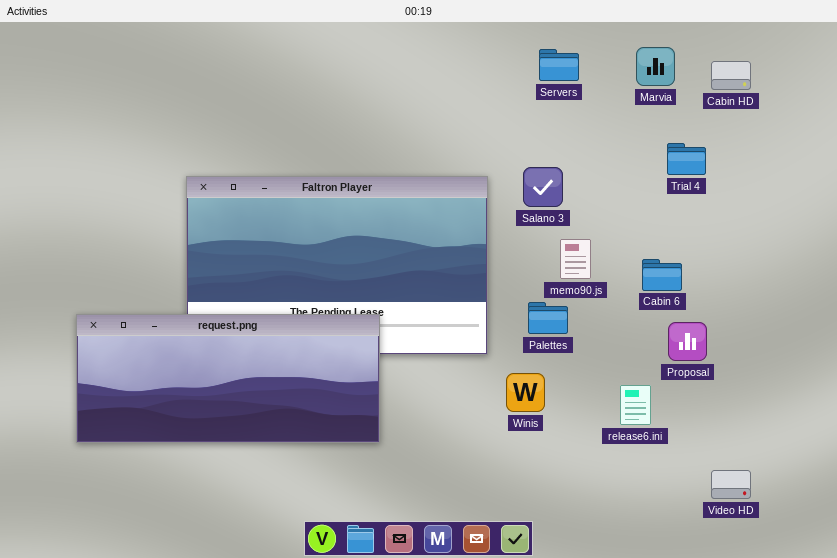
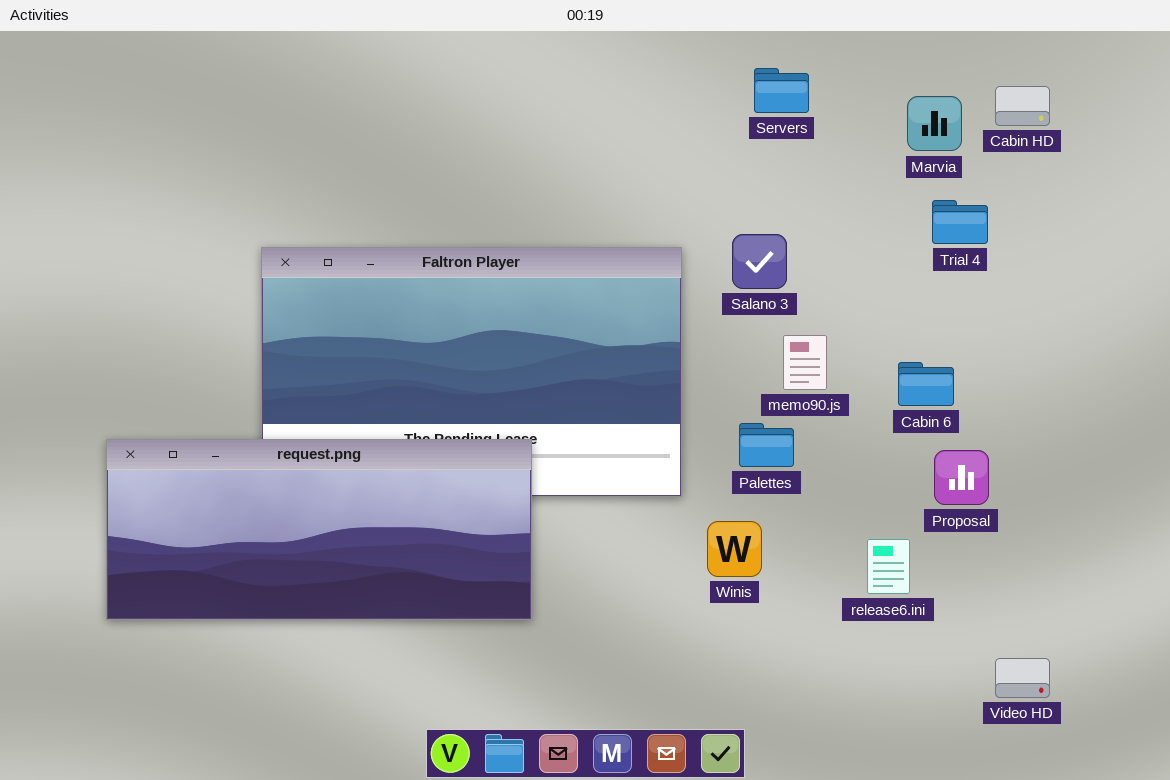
Marvia: [636,47,675,86] -> [907,96,962,151], moved

